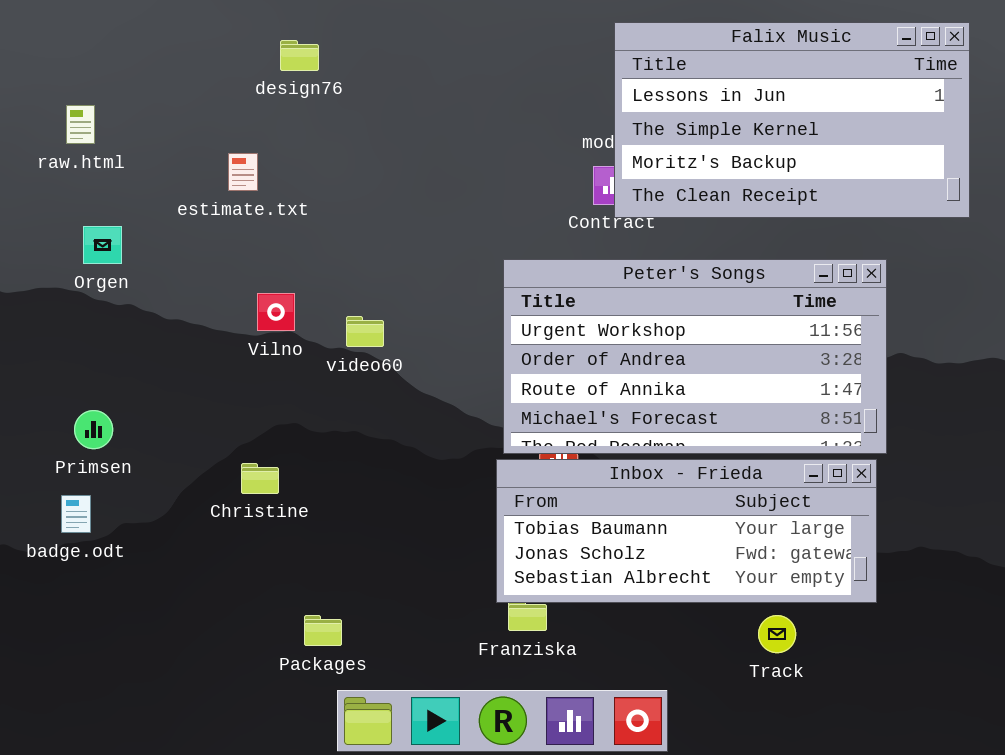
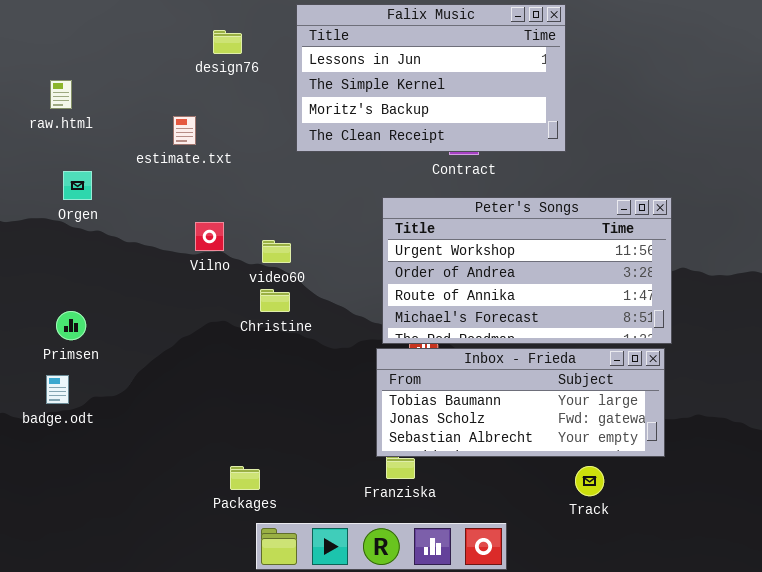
Falix Music: [614,22,970,218] -> [296,4,566,152], moved
Christine: [241,463,279,494] -> [260,289,290,312], moved

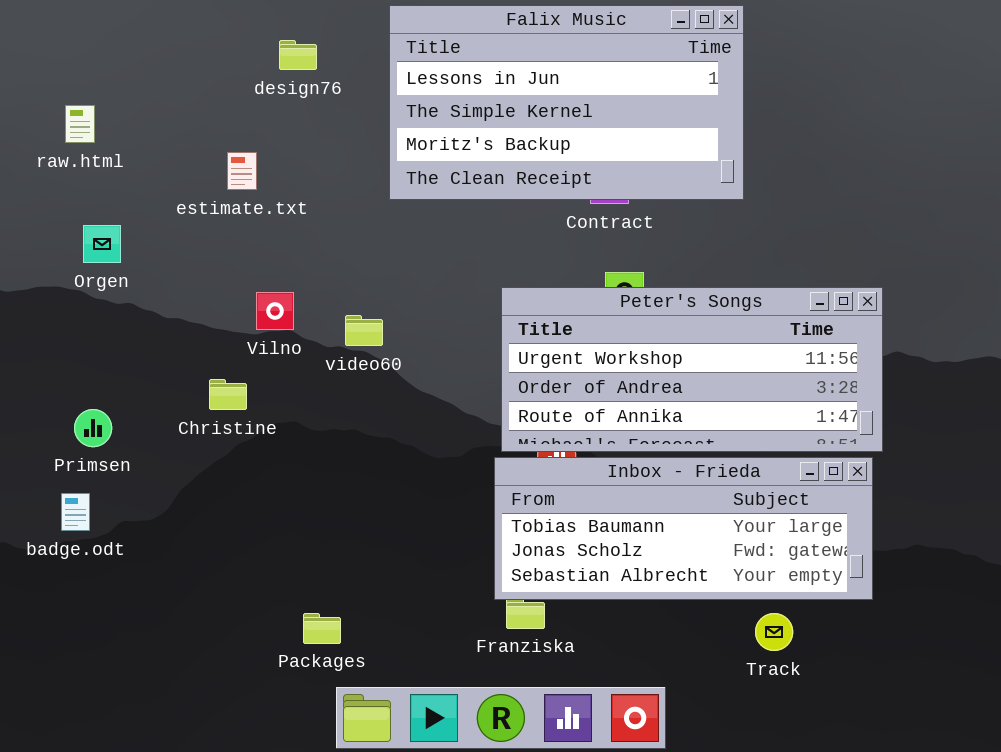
Peter's Songs: [382,197,672,344] -> [501,287,883,452], resized
Christine: [260,289,290,312] -> [209,379,247,410], moved

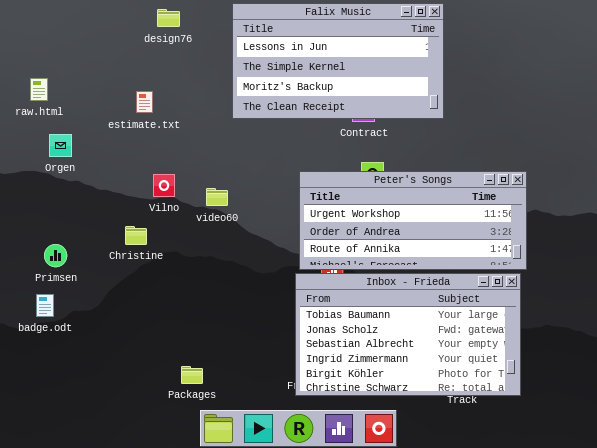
design76: [279,40,317,70] -> [157,9,180,27], moved
raw.html: [65,105,95,143] -> [30,78,48,101], moved
Inbox - Frieda: [494,457,873,600] -> [295,273,521,396], resized

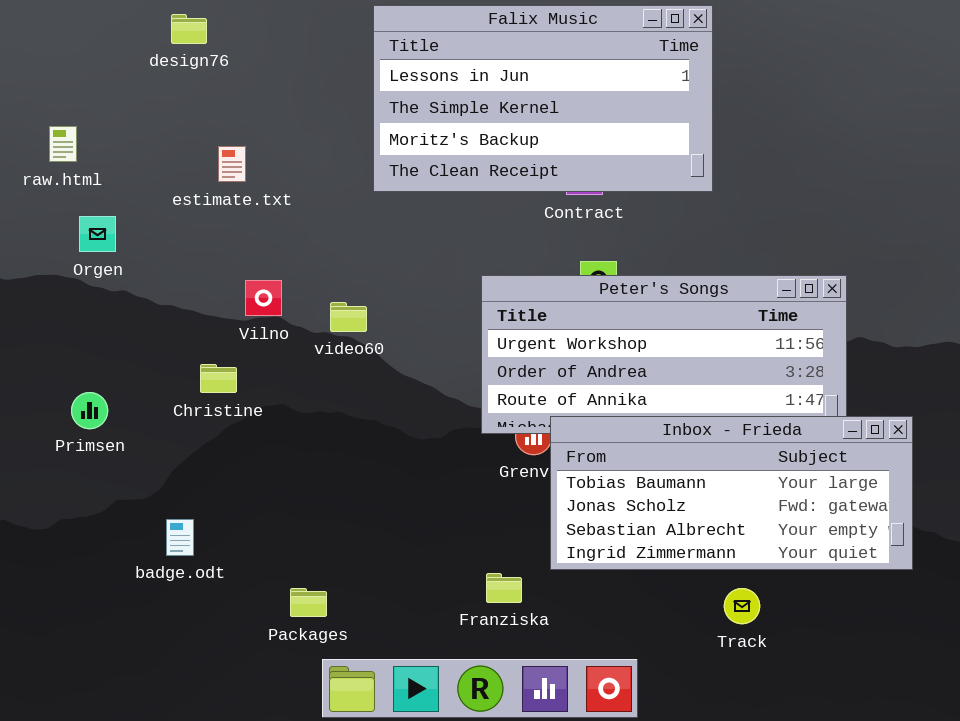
design76: [157,9,180,27] -> [171,14,207,44], moved
Inbox - Frieda: [295,273,521,396] -> [550,416,913,570], moved, resized
badge.odt: [36,294,54,317] -> [166,519,194,556], moved

